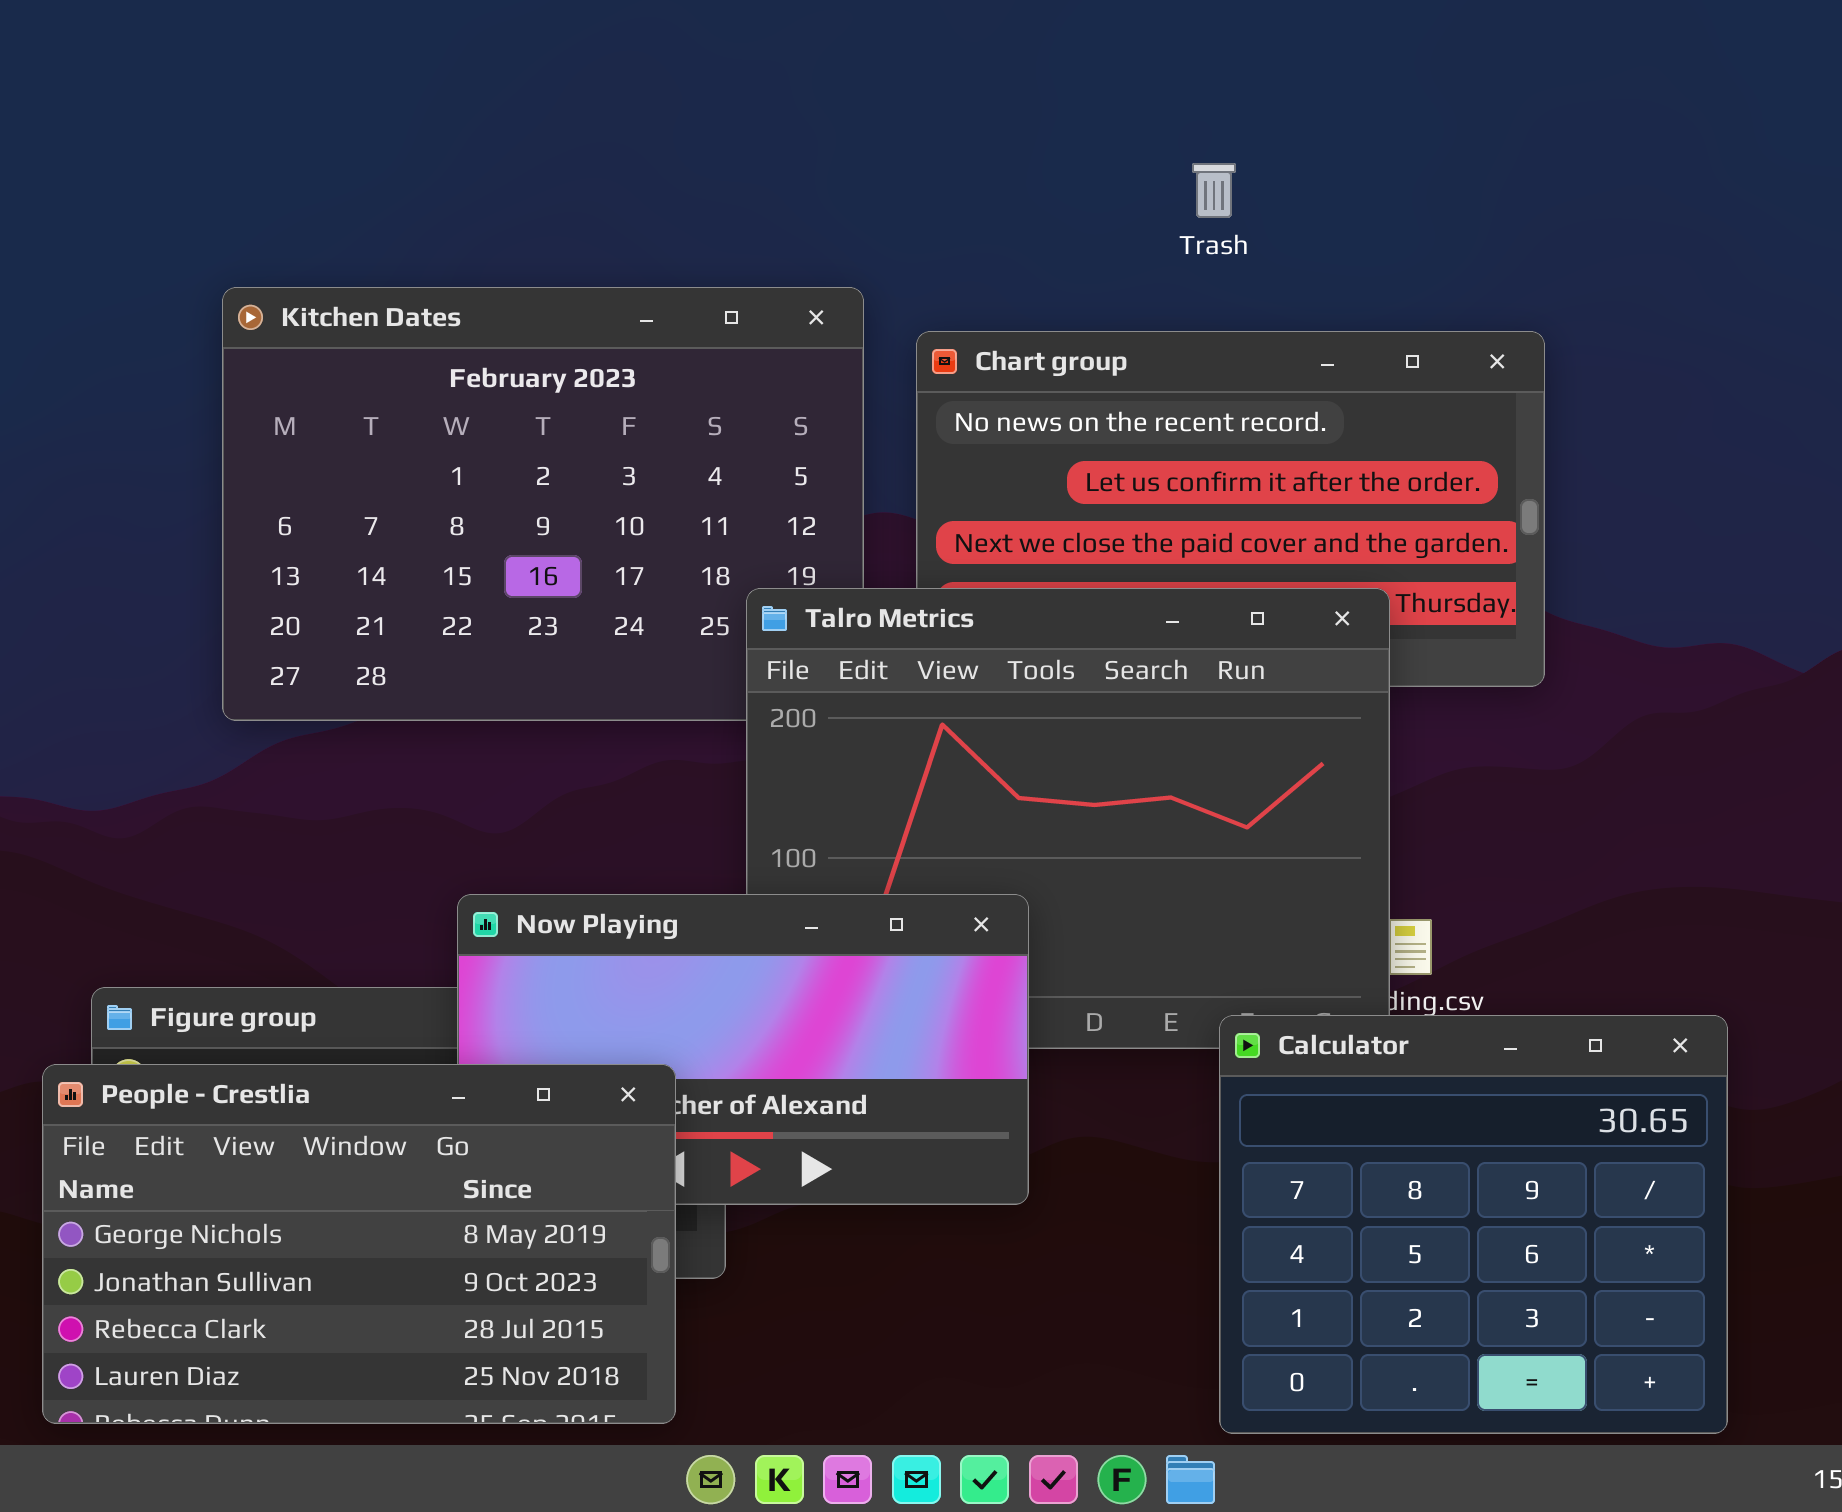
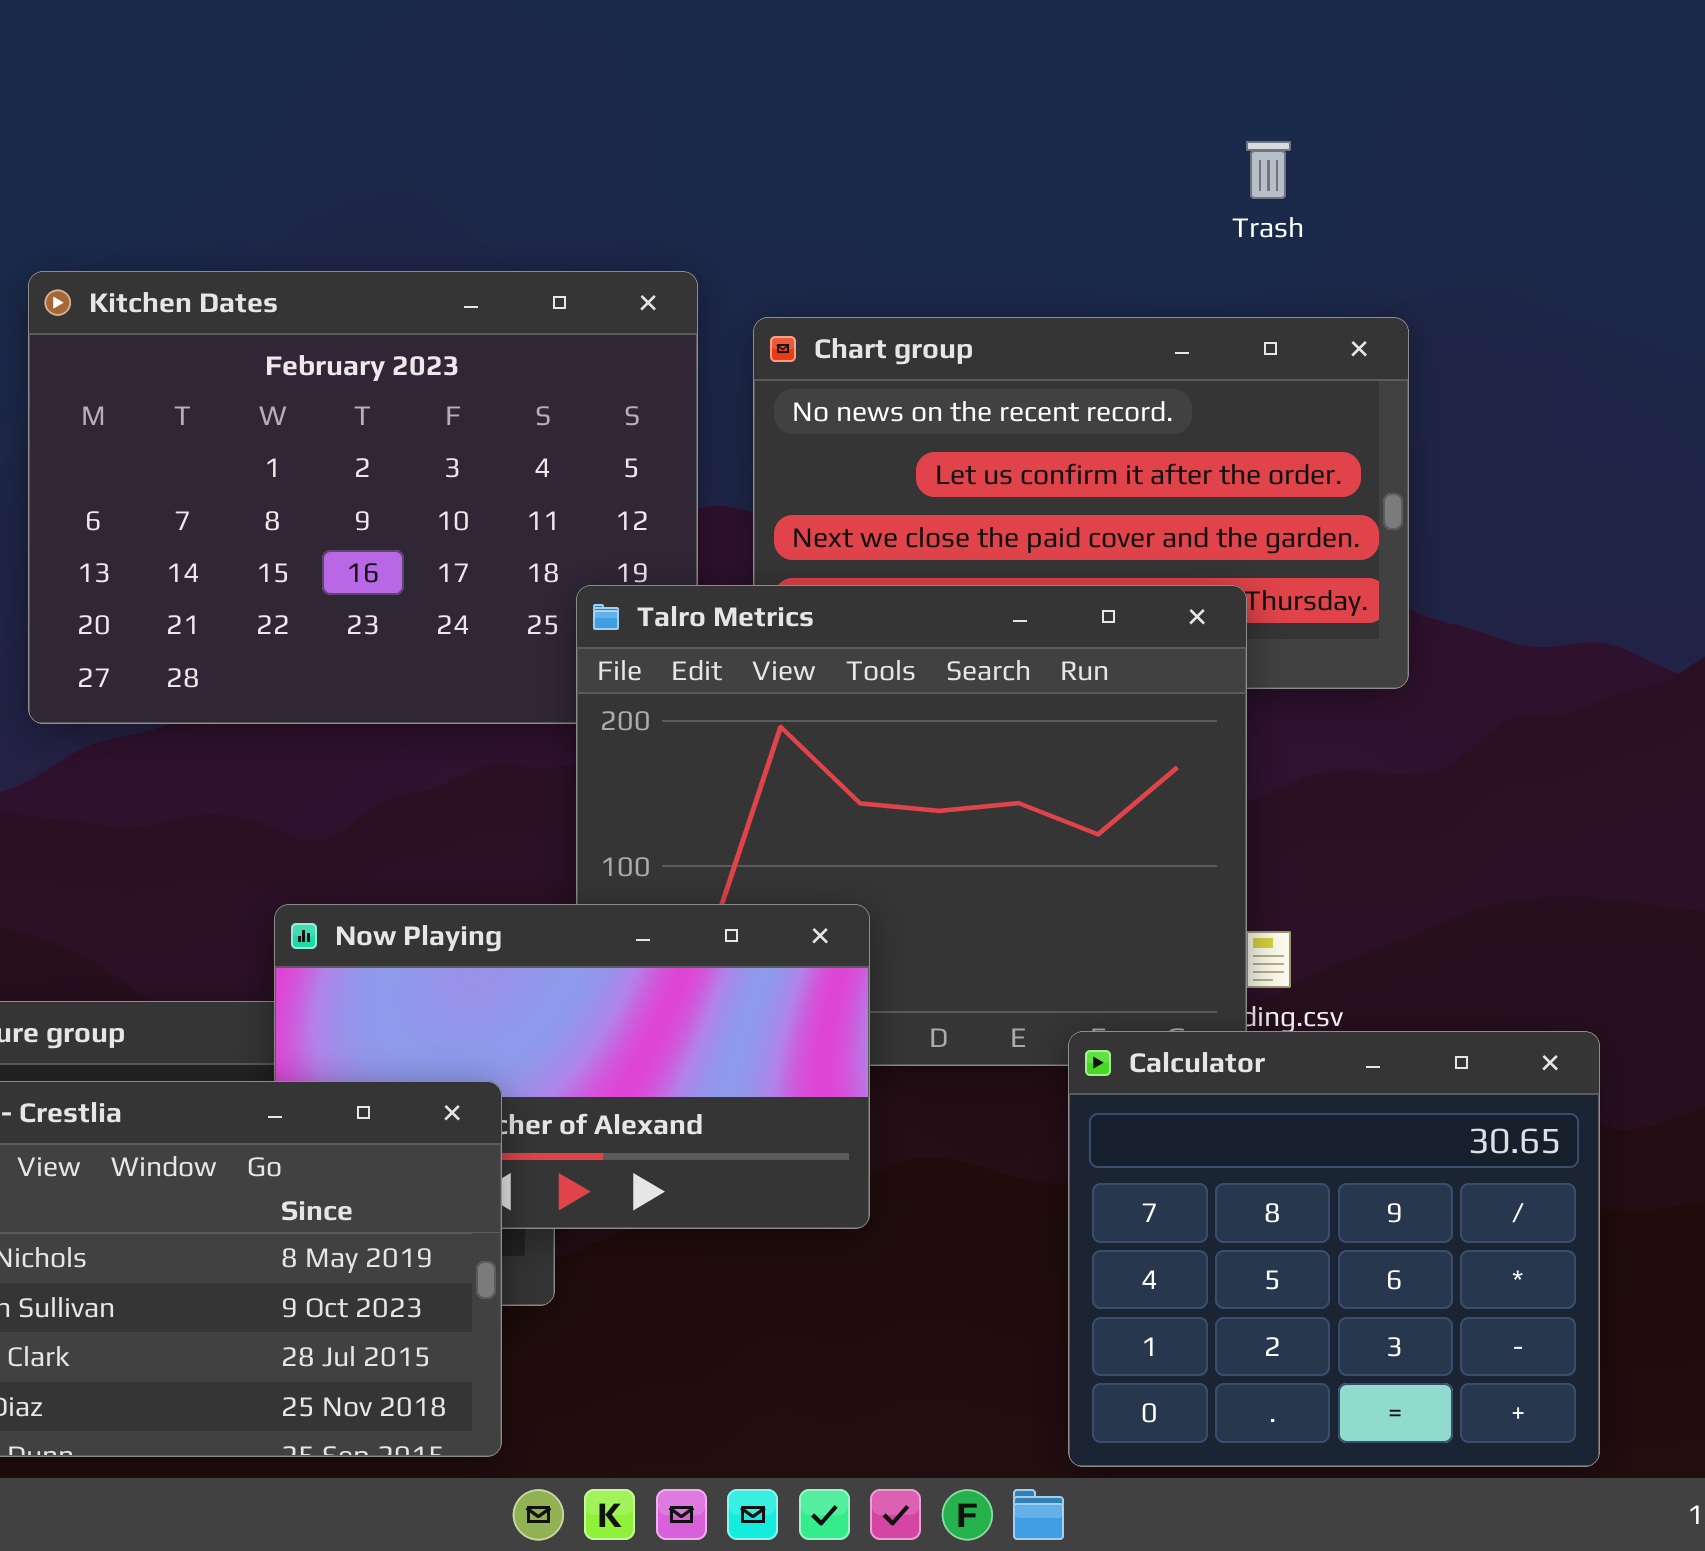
Trash: [1192,163,1236,218] -> [1246,141,1291,199], moved

